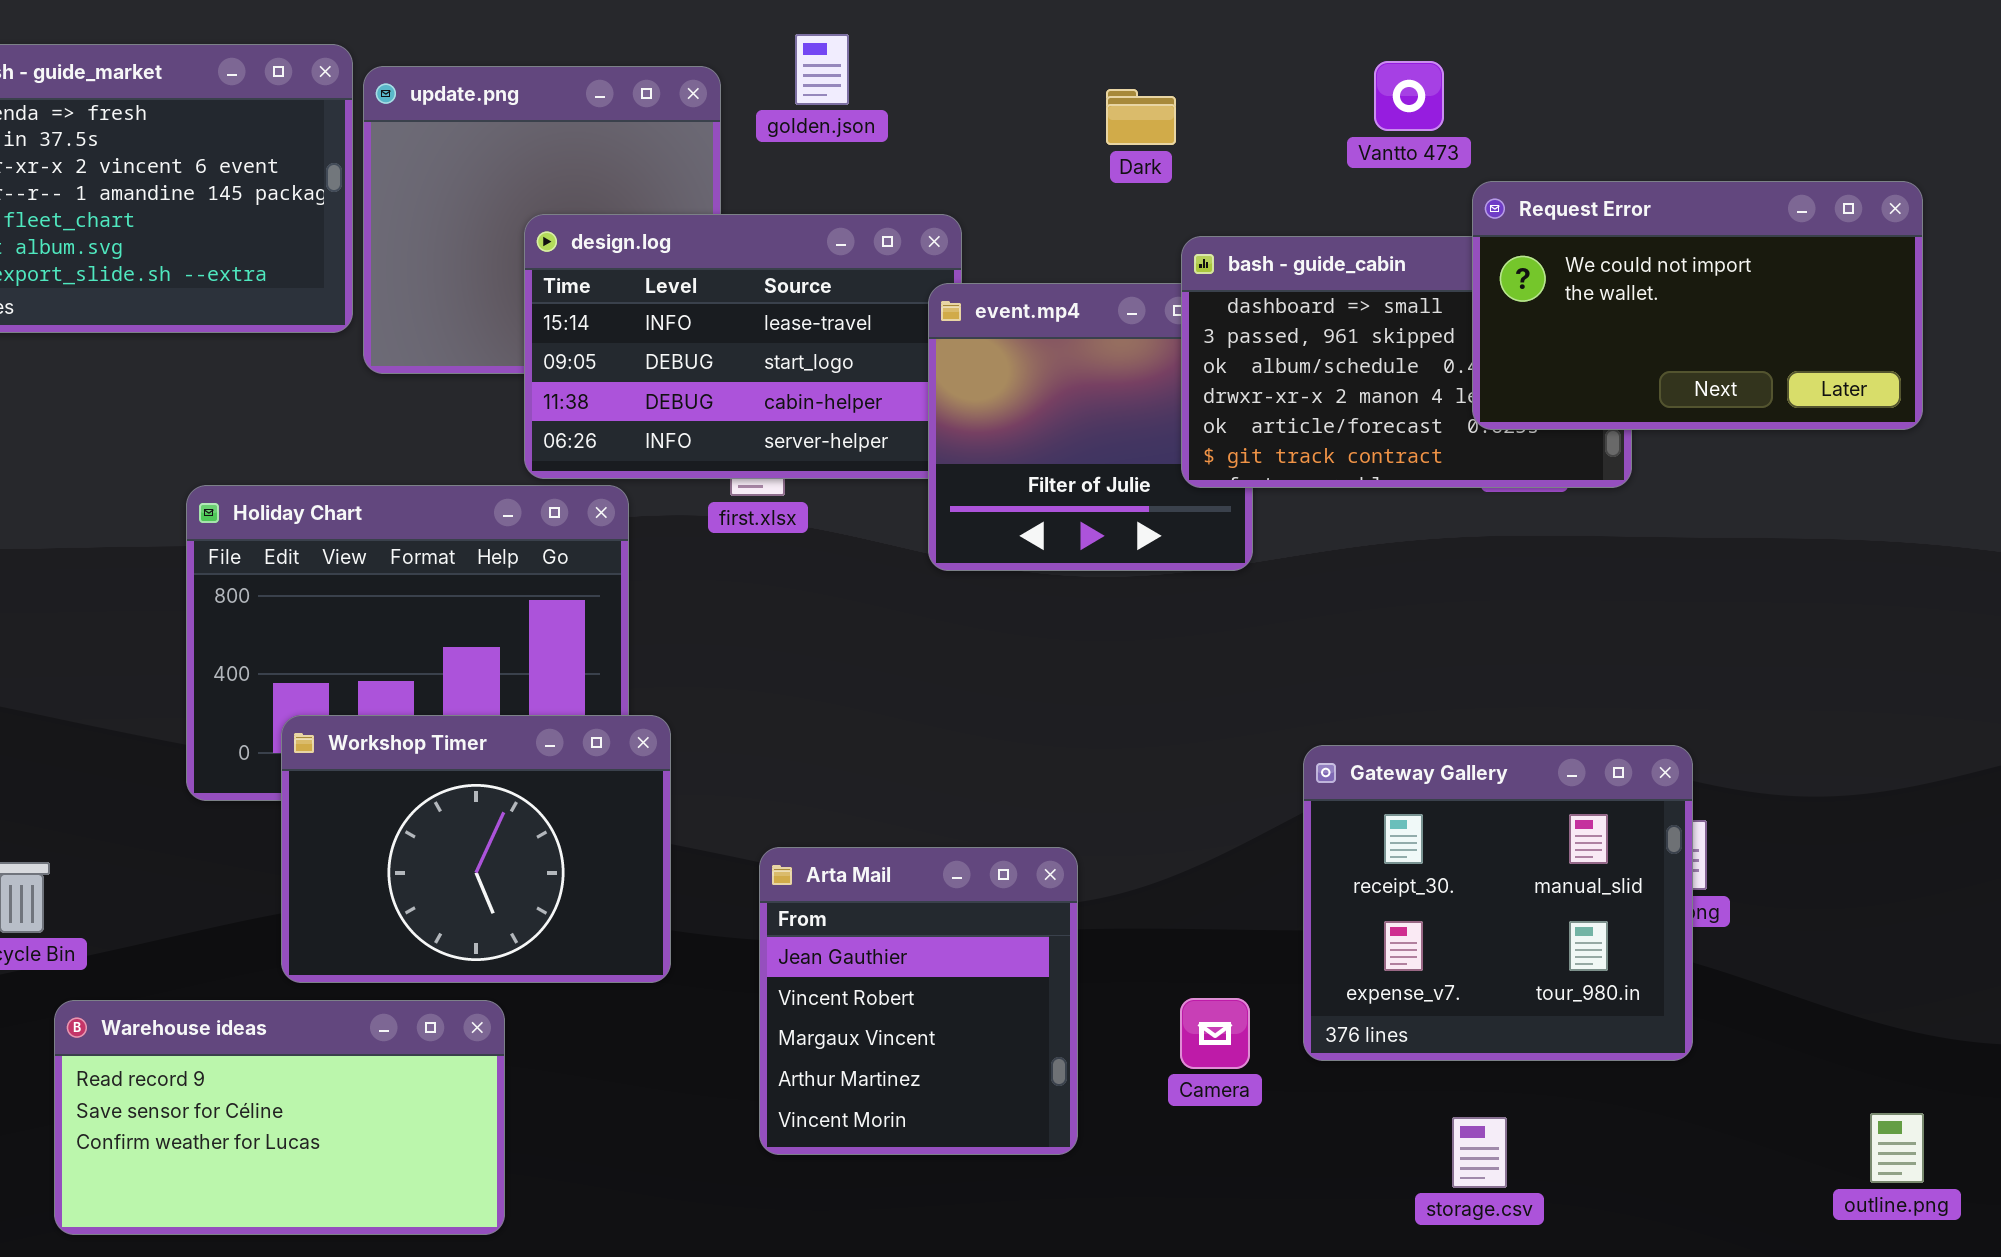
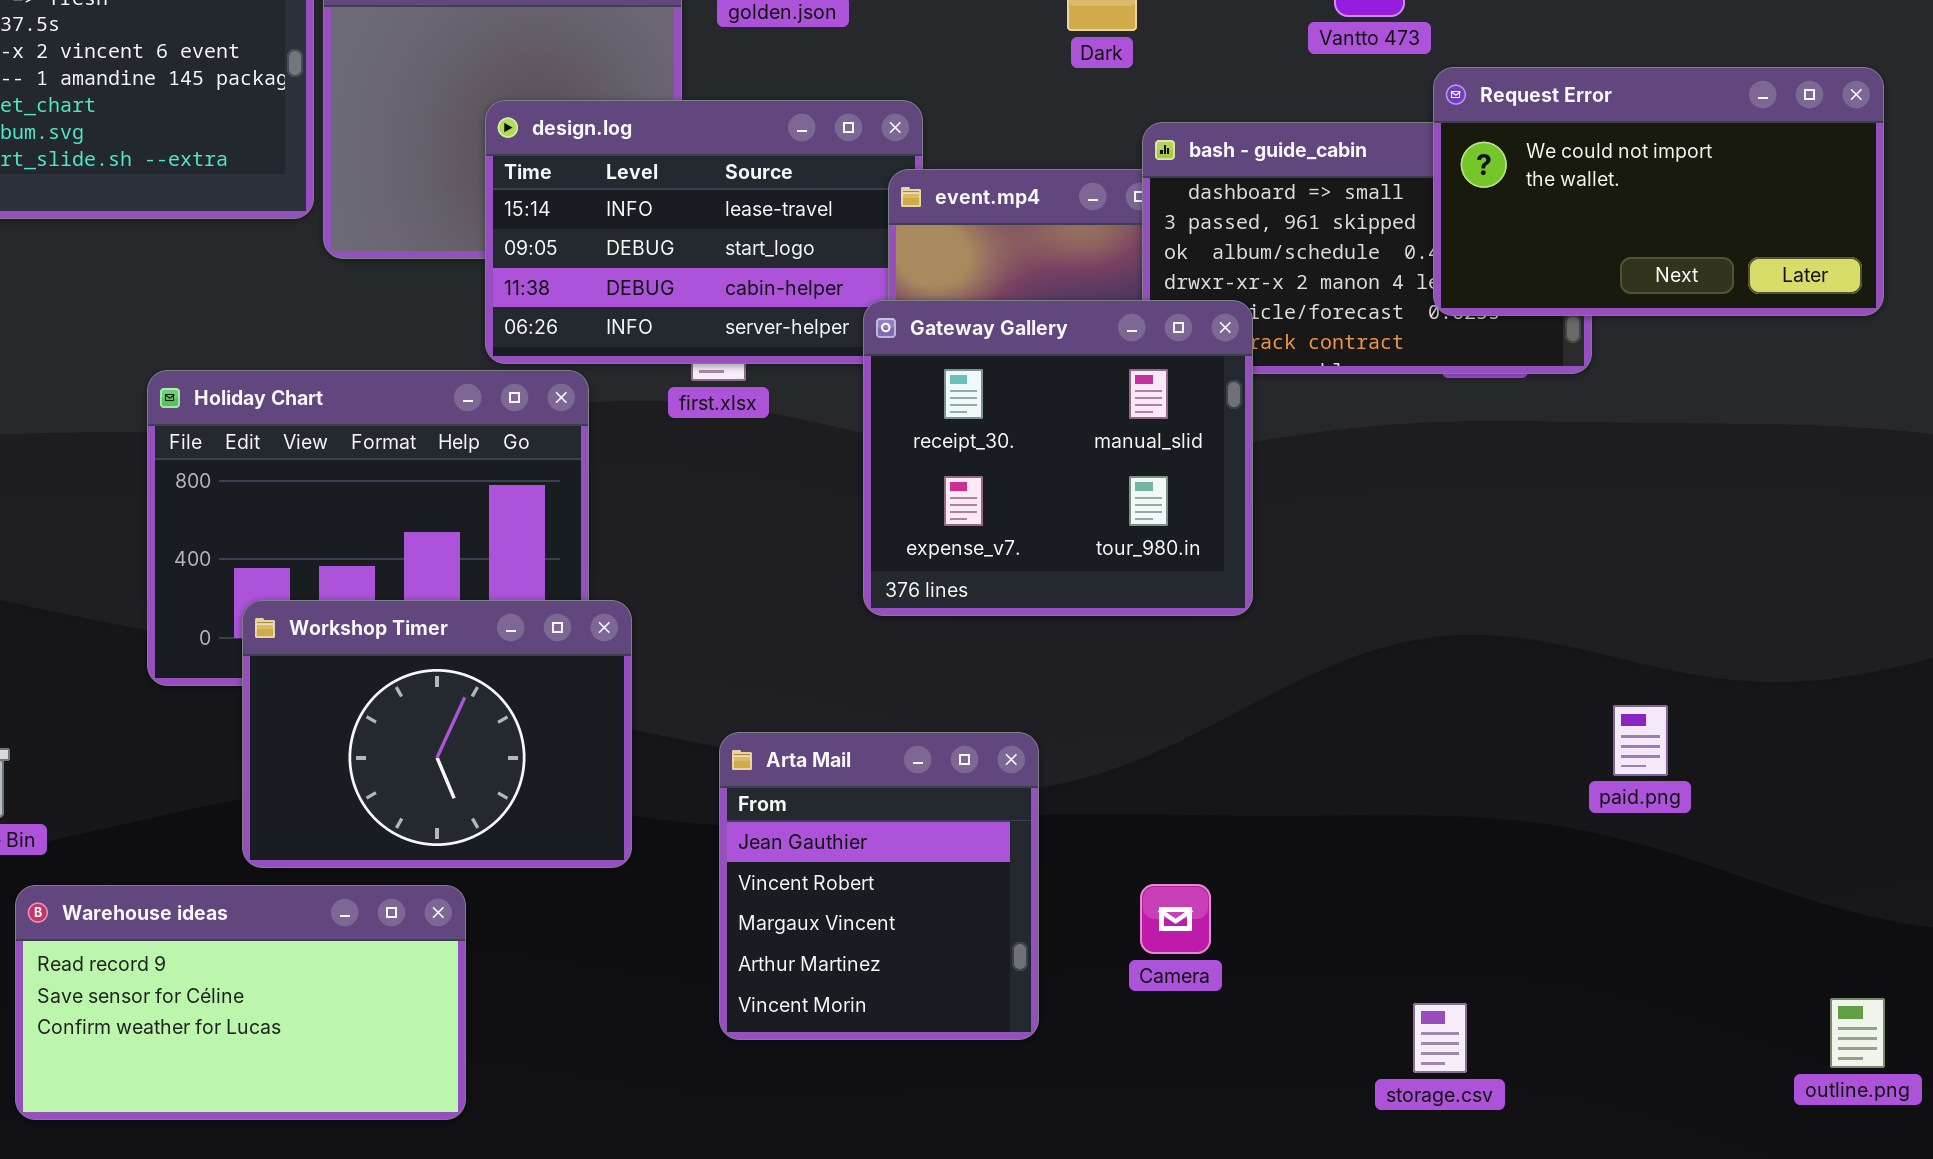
Gateway Gallery: [1303,745,1693,1061] -> [863,300,1253,616], moved

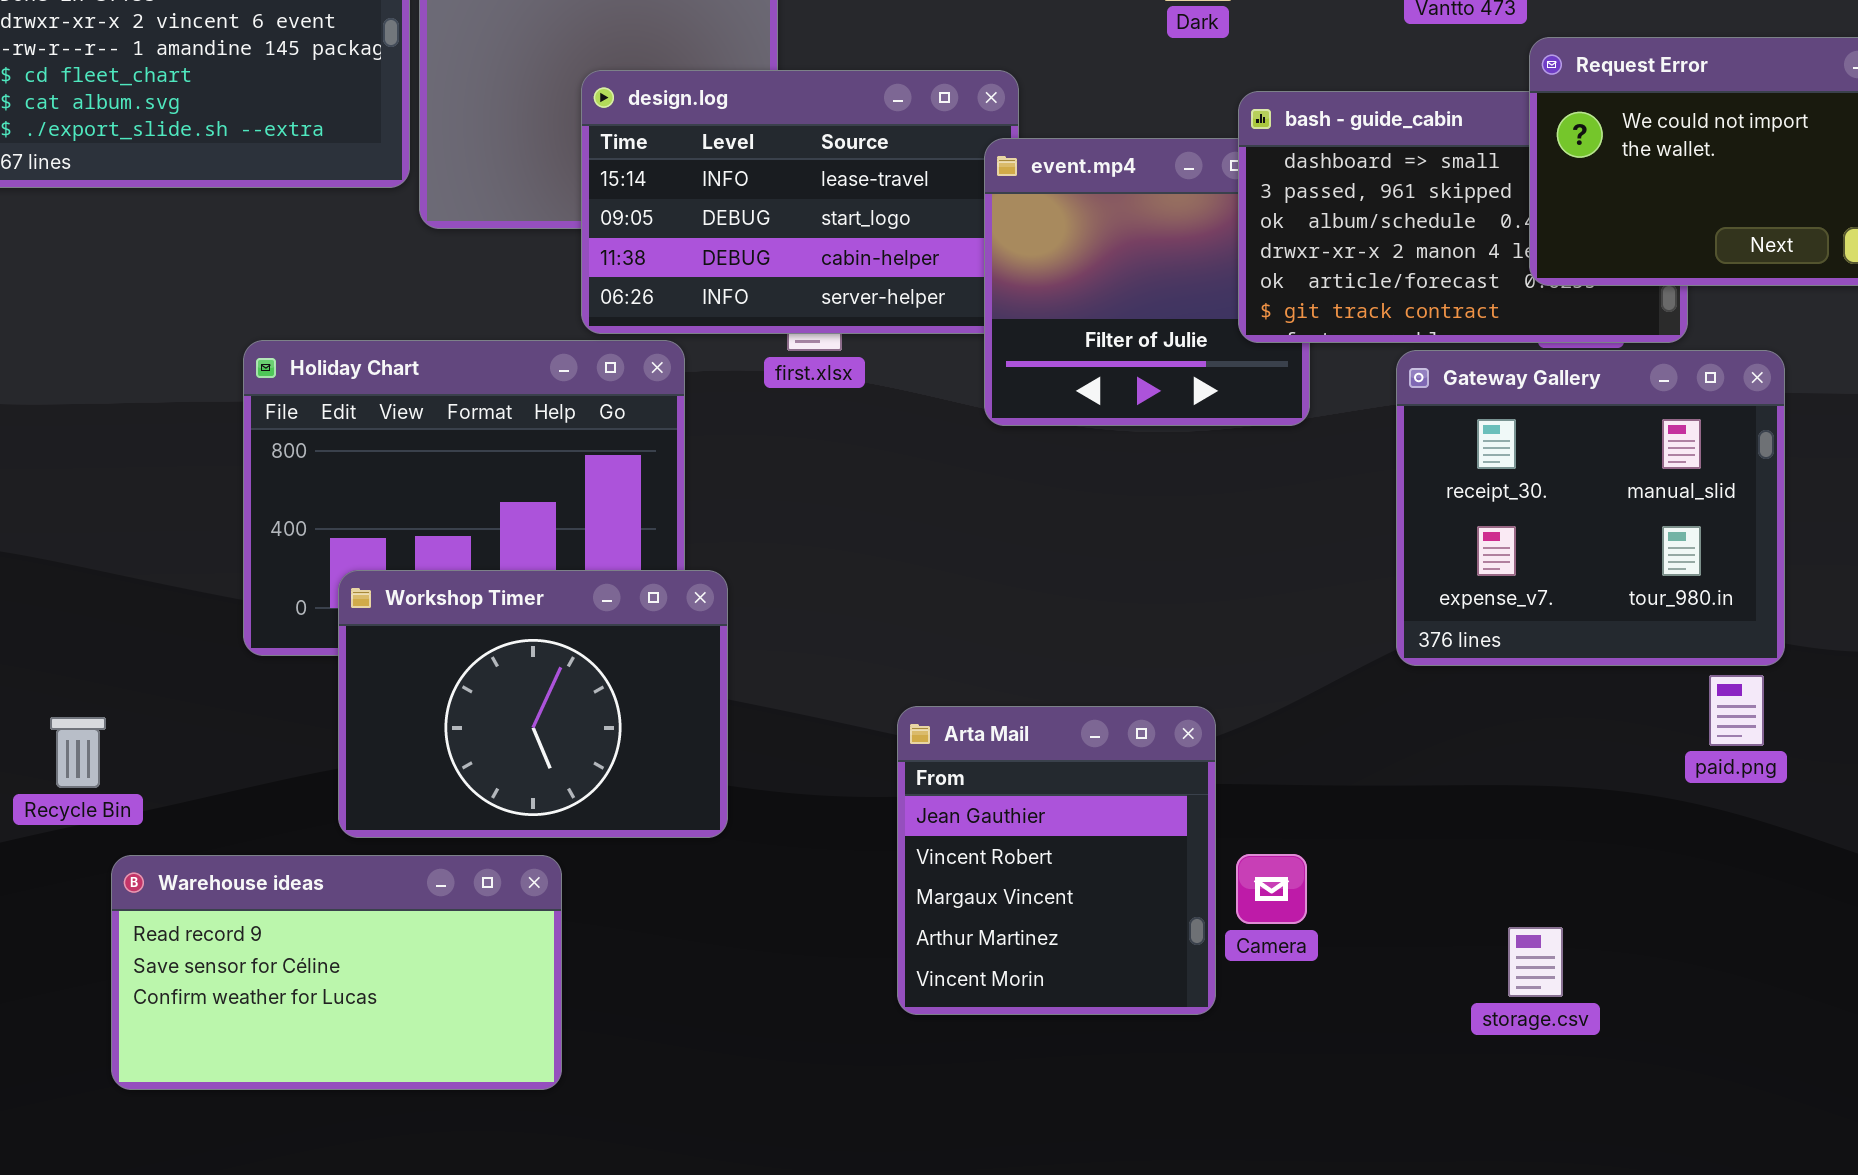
Gateway Gallery: [863,300,1253,616] -> [1396,350,1785,666], moved
Arta Mail: [719,732,1039,1040] -> [897,706,1216,1015], moved
storage.csv: [1413,1003,1467,1073] -> [1508,927,1563,997], moved

